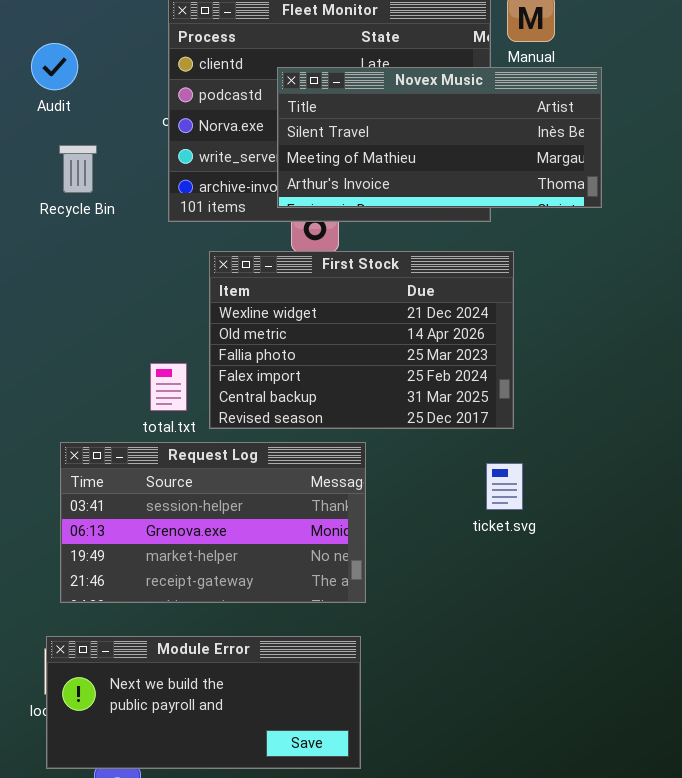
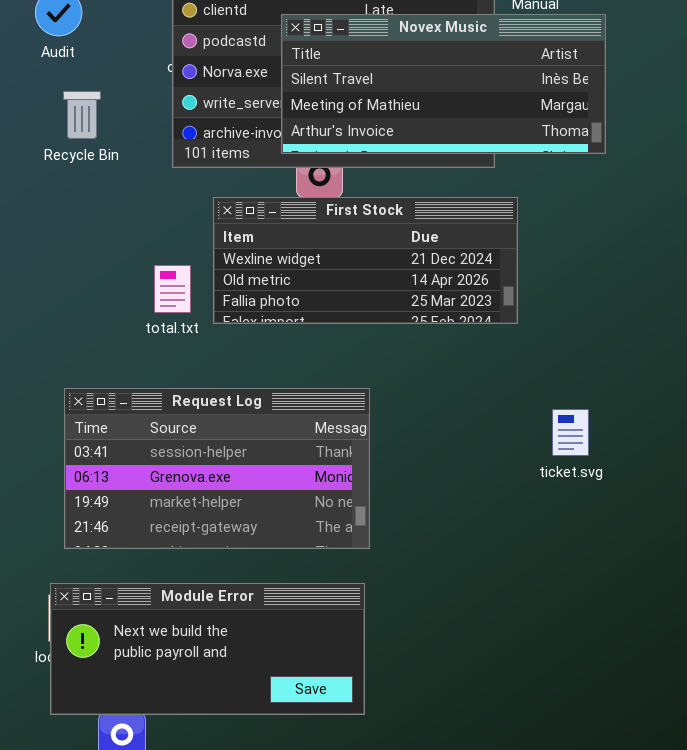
First Stock: [209,251,514,429] -> [213,197,518,324], resized
total.txt: [150,363,187,411] -> [154,265,191,313], moved
ticket.svg: [486,463,523,510] -> [552,409,589,456], moved

